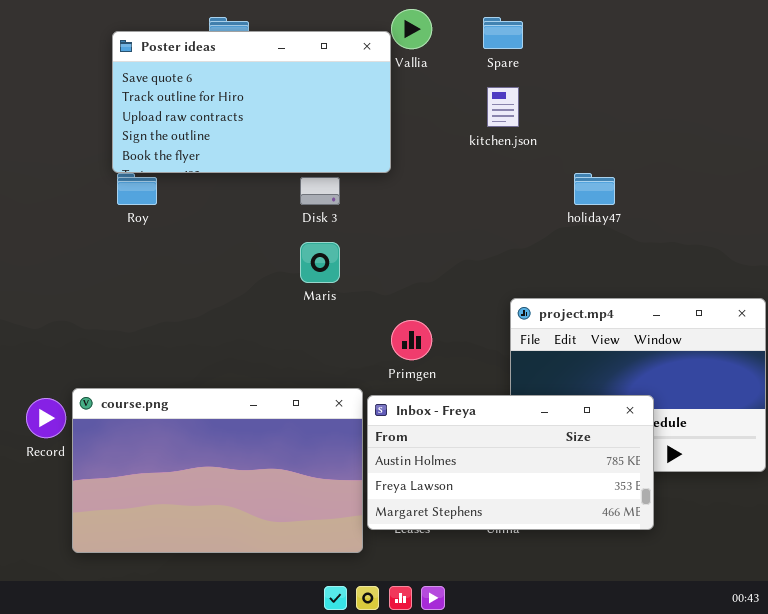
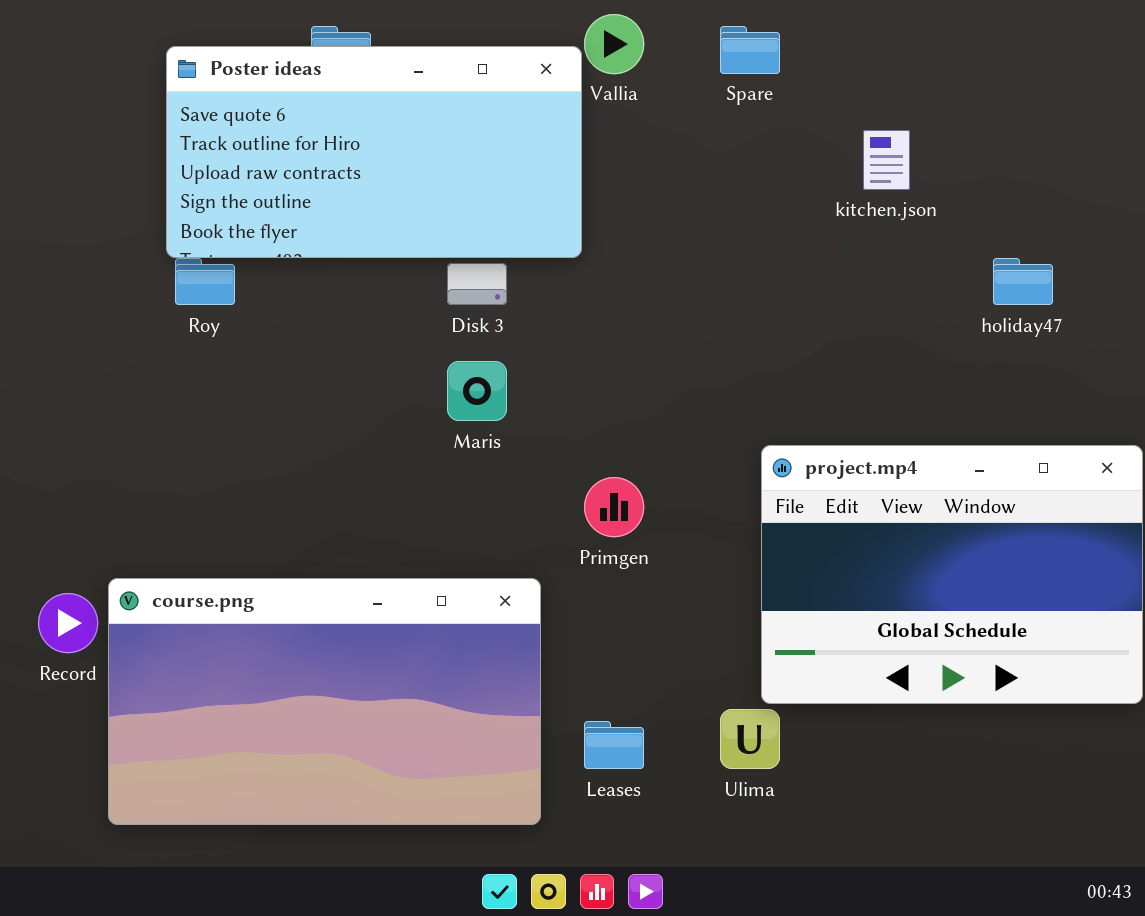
kitchen.json: [487,87,519,127] -> [863,130,910,190], moved
holiday47: [574,173,615,205] -> [993,258,1053,305], moved
Inbox - Freya: [367,395,654,530] -> none, closed

